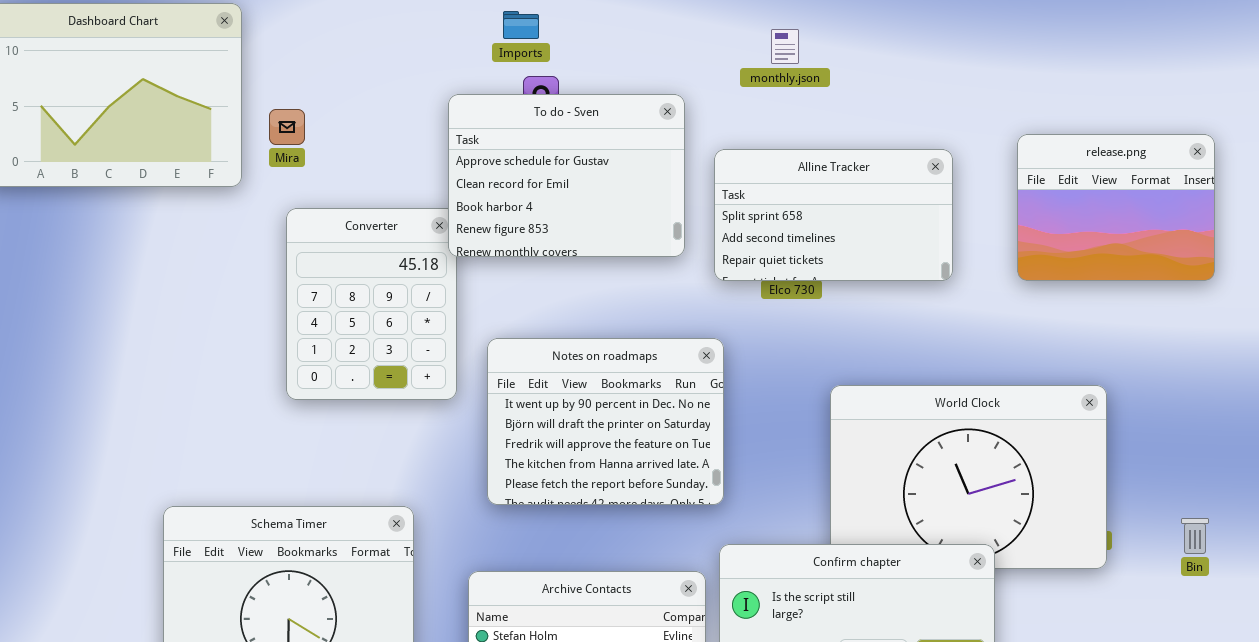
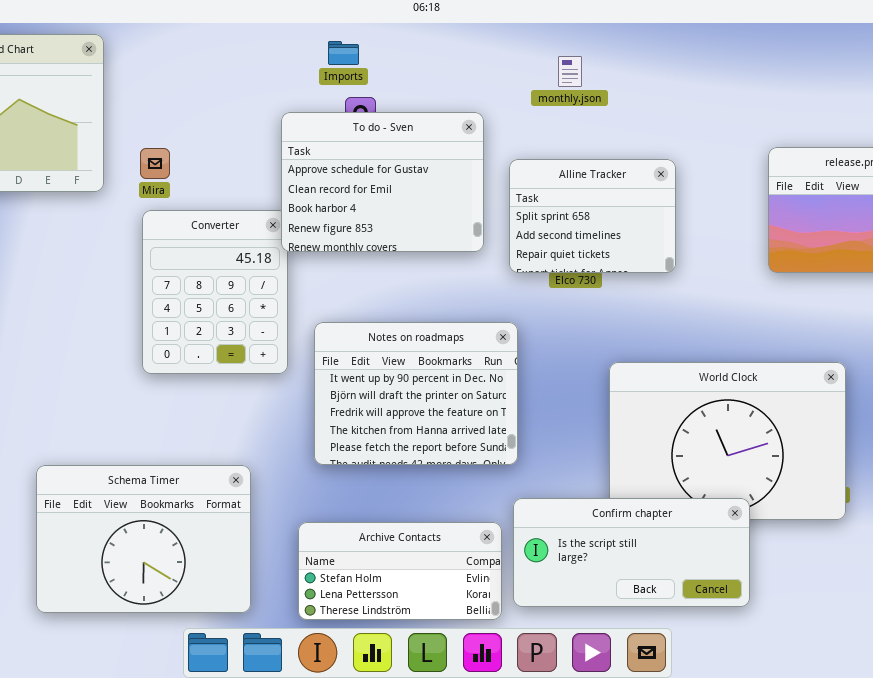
Mira: [269,109,305,145] -> [140,148,170,179], moved
Alline Tracker: [714,149,953,281] -> [509,159,676,273], resized

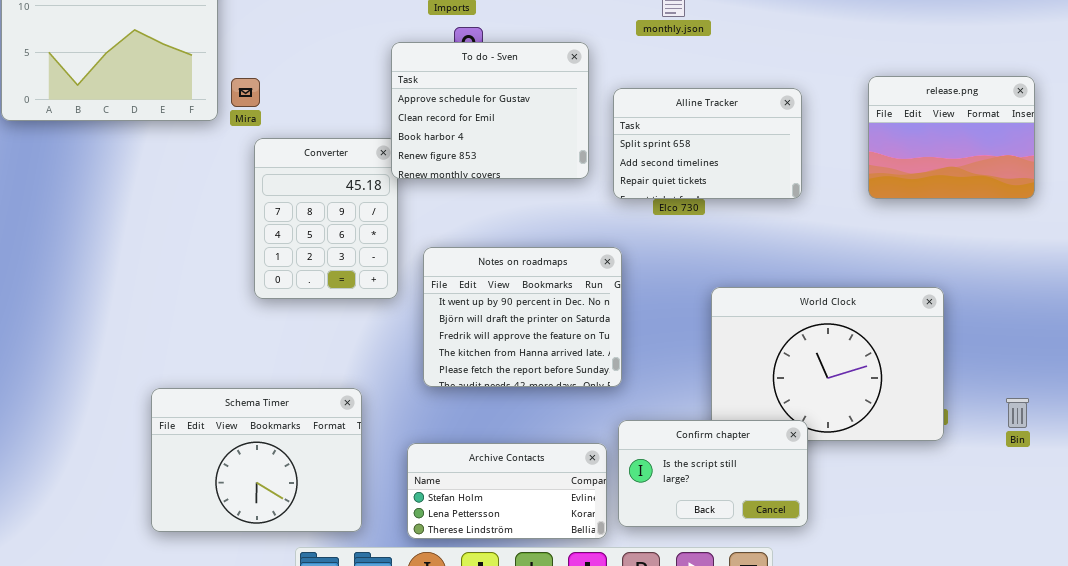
Mira: [140,148,170,179] -> [231,78,260,107], moved
Alline Tracker: [509,159,676,273] -> [613,88,802,199], resized
Confirm chapter: [513,498,750,607] -> [618,420,808,527], resized

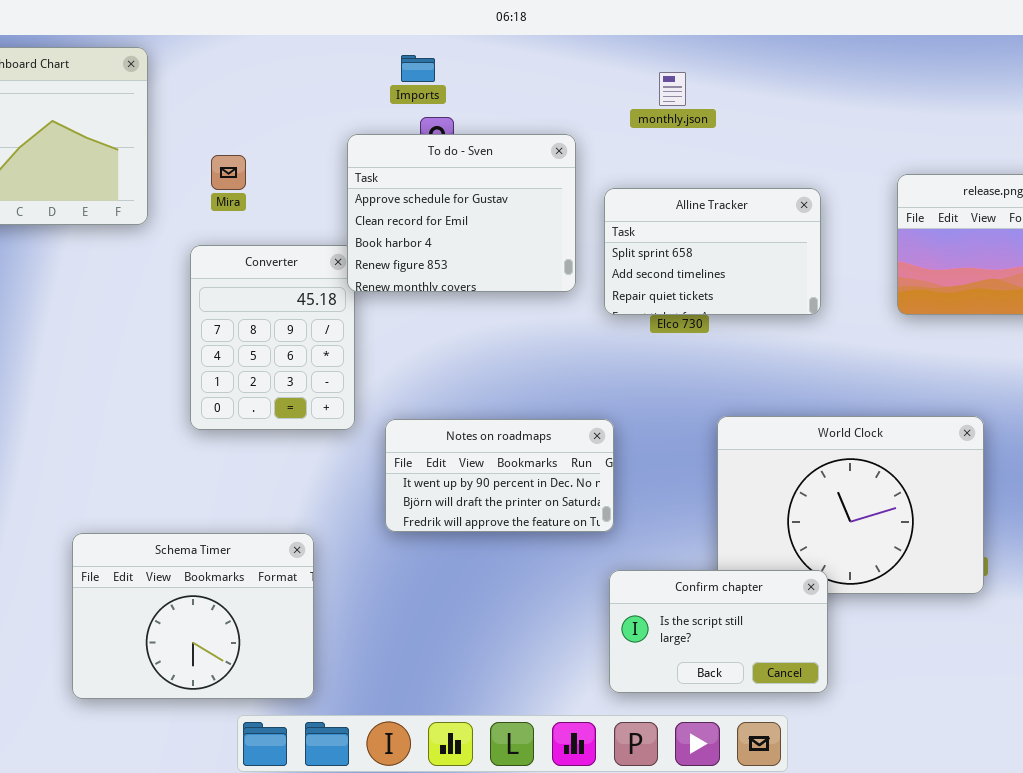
Mira: [231,78,260,107] -> [211,155,246,190], moved
Notes on roadmaps: [423,247,622,387] -> [385,419,614,532], resized
Archive Contacts: [407,443,607,539] -> none, closed

